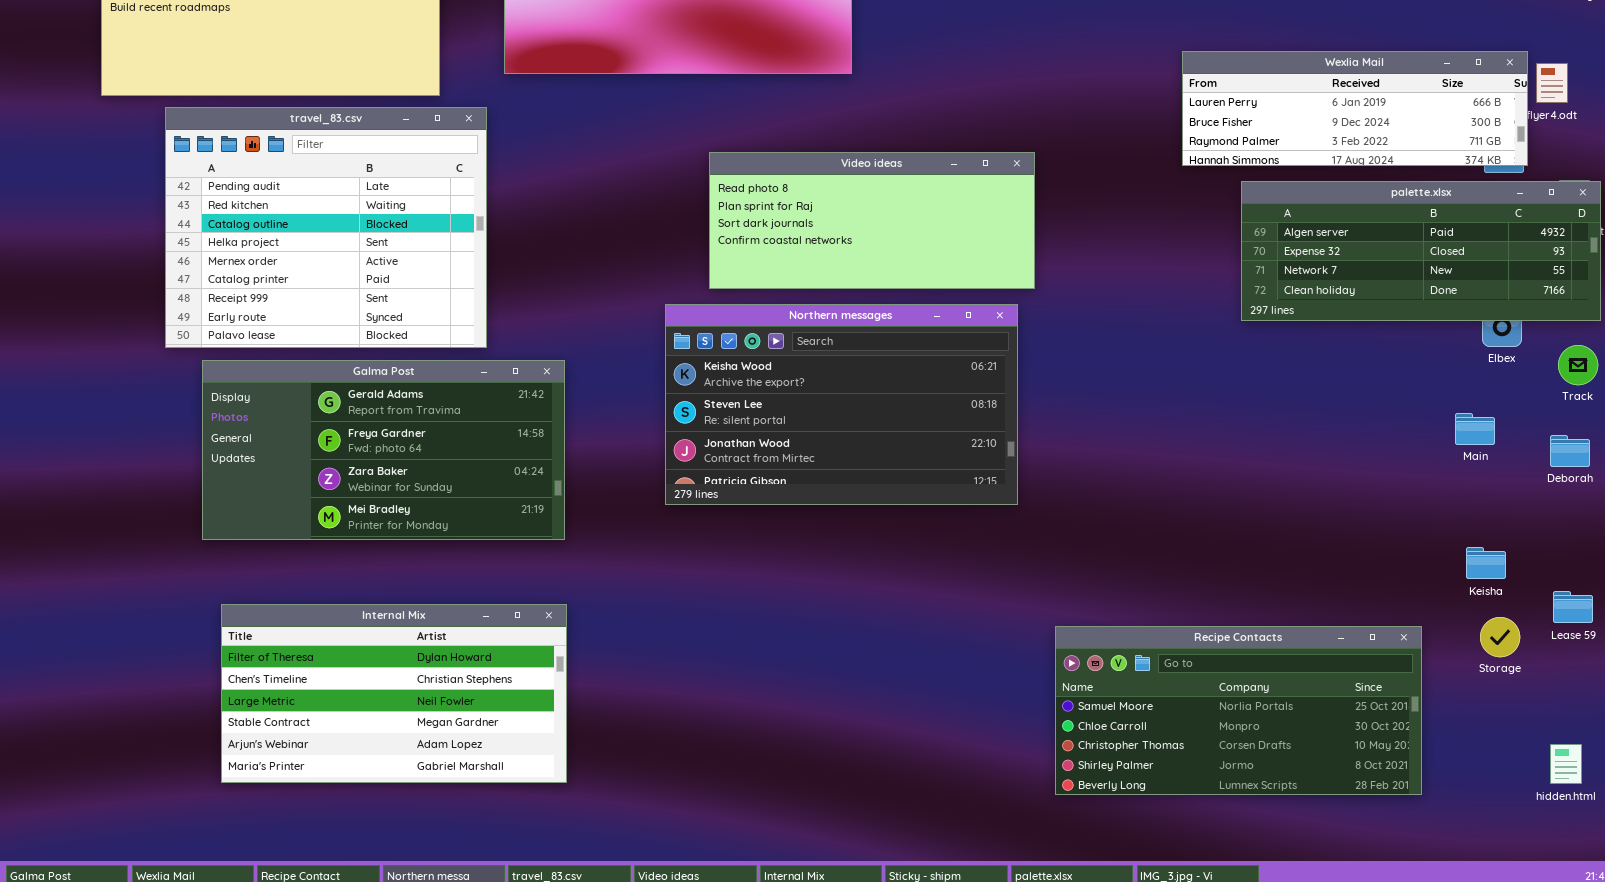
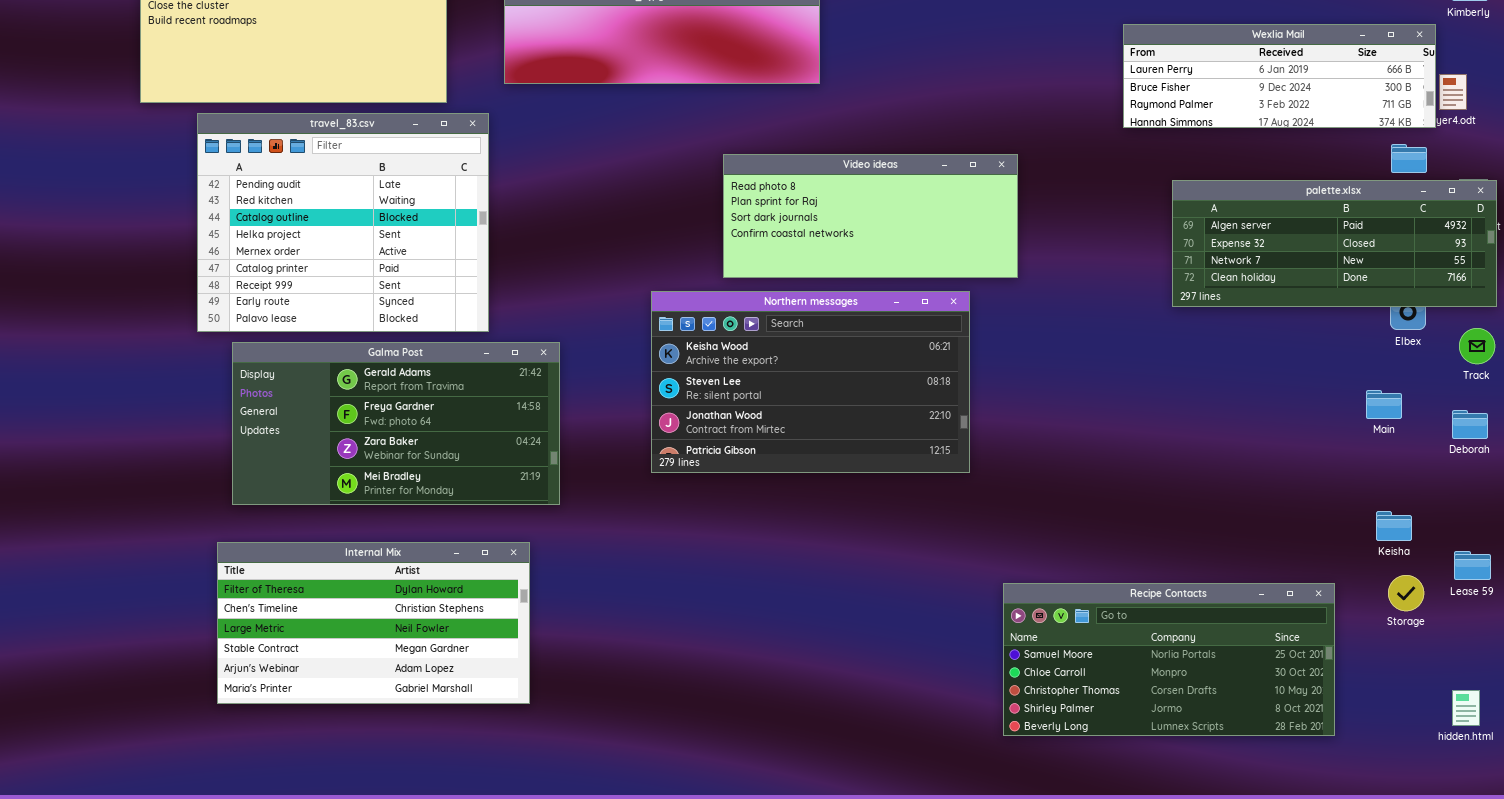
Wexlia Mail: [1182,51,1528,166] -> [1123,24,1436,128], moved
Video ideas: [709,152,1035,289] -> [723,154,1018,278], moved
Internal Mix: [221,604,567,783] -> [217,542,530,704], moved

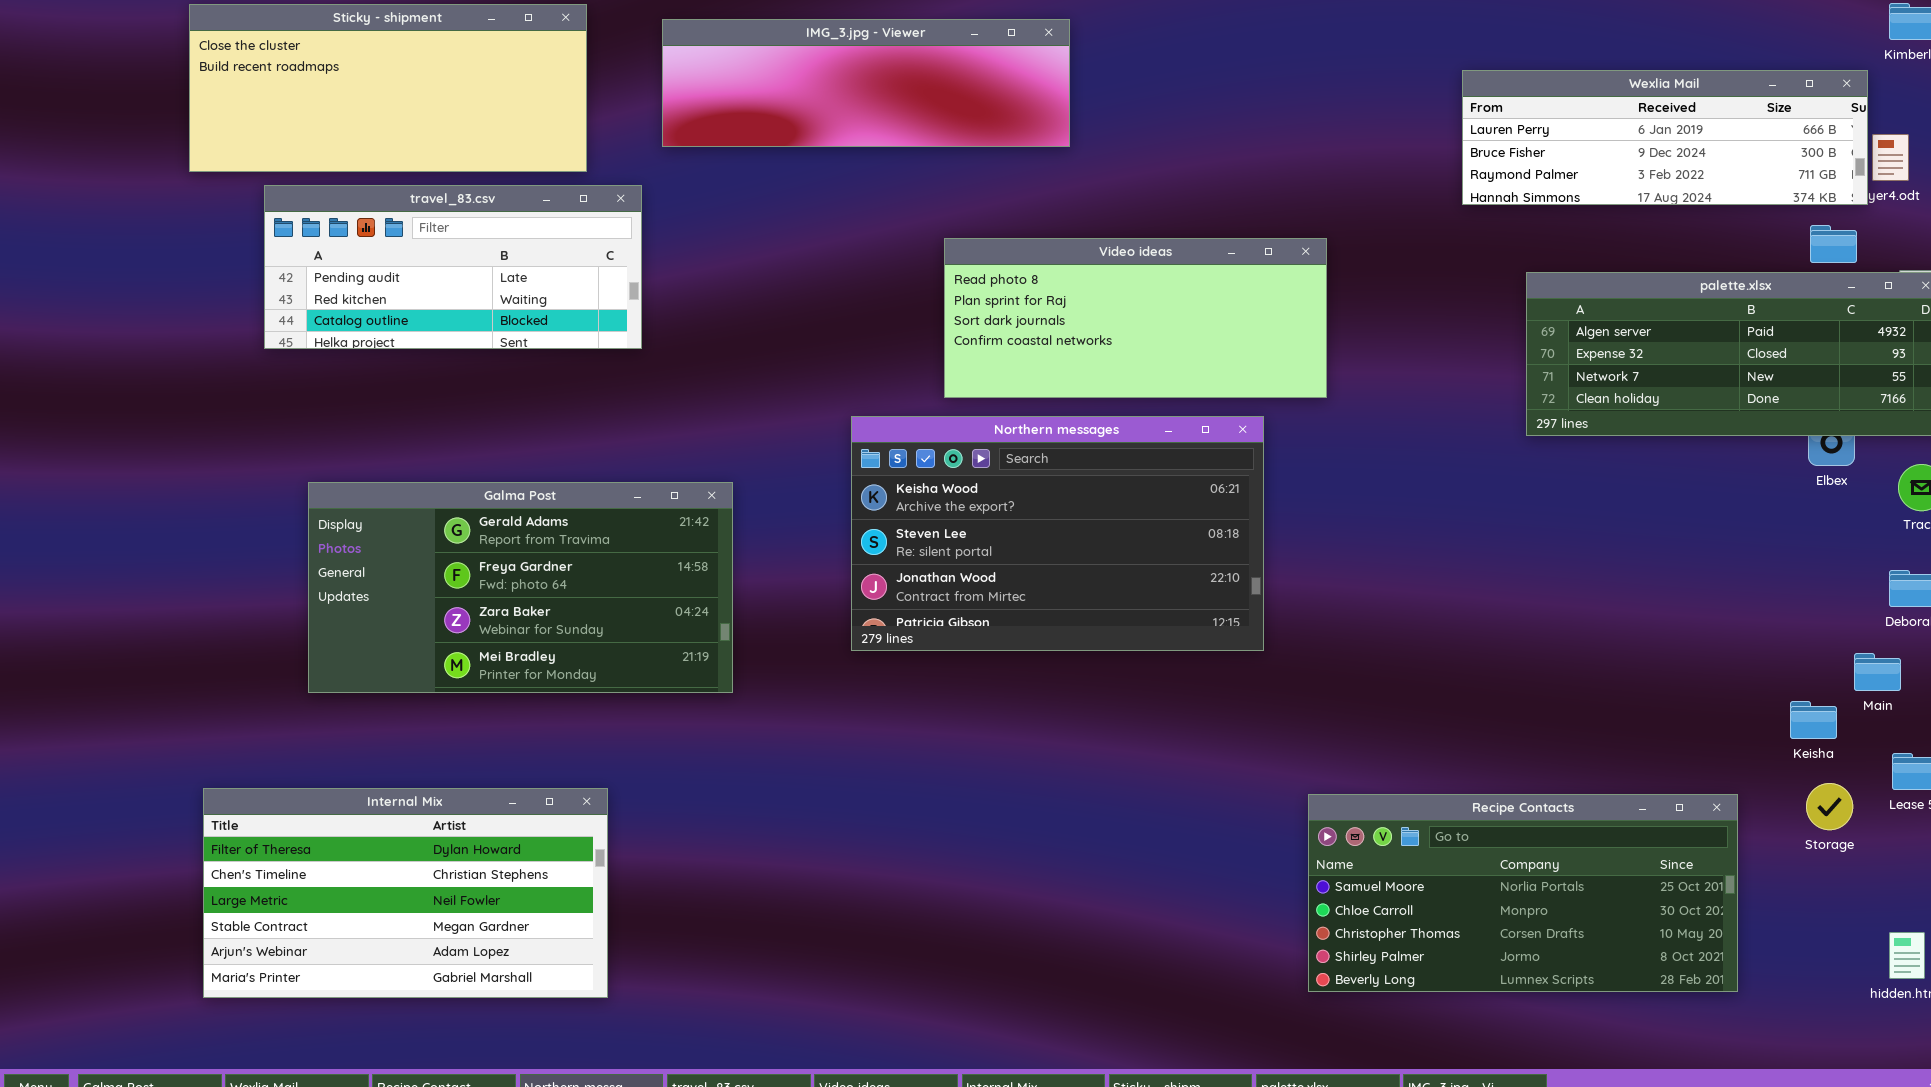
travel_83.csv: [197,113,489,332] -> [264,185,642,349], resized
Main: [1366,390,1402,419] -> [1854,653,1901,691], moved
Internal Mix: [217,542,530,704] -> [203,788,608,998], moved

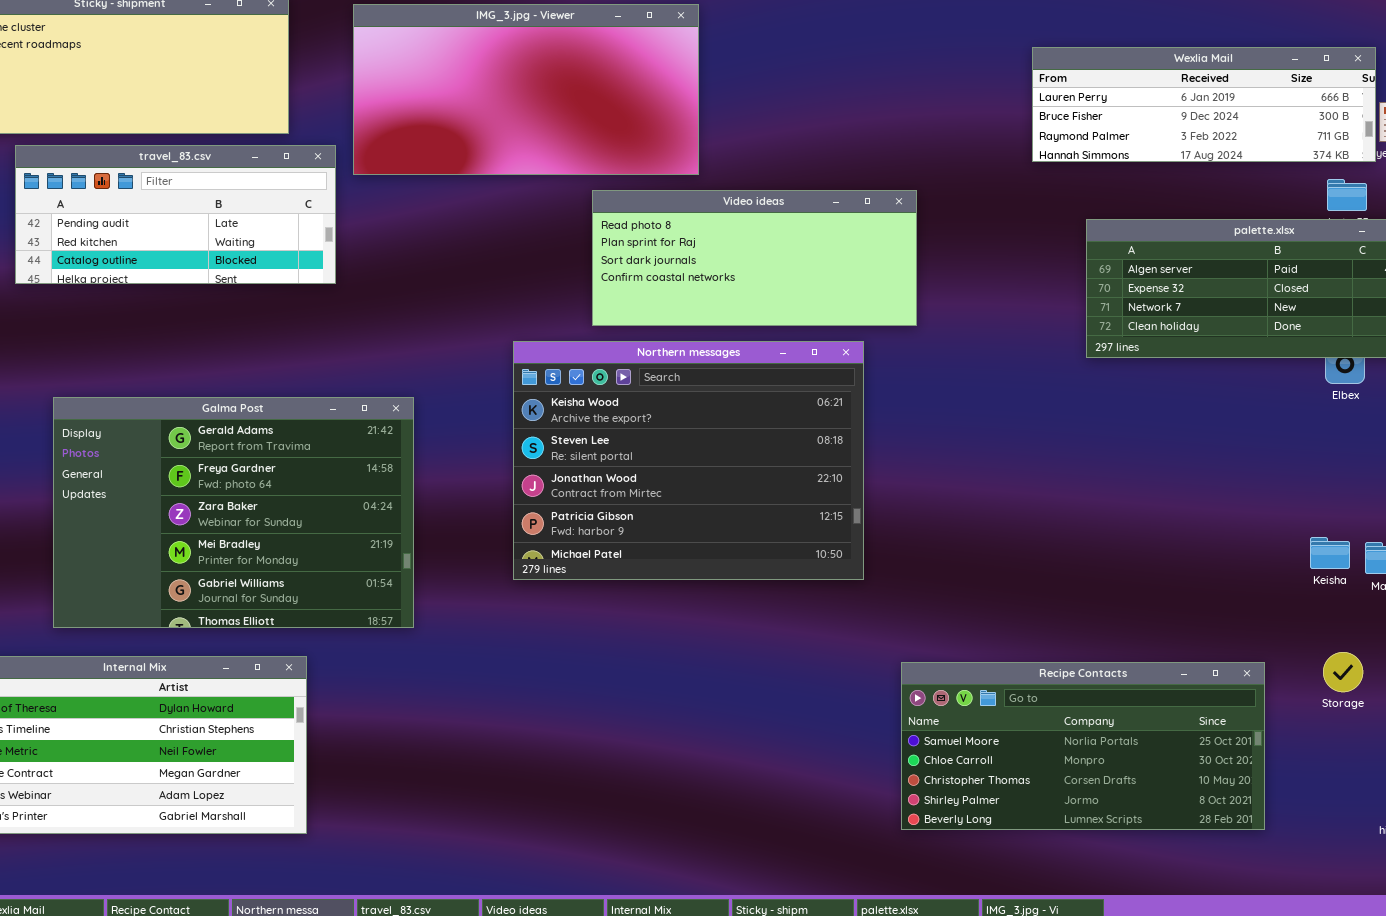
IMG_3.jpg - Viewer: [662,19,1070,147] -> [353,4,699,175], resized
Northern messages: [851,416,1264,651] -> [513,341,864,580], resized
Galma Post: [308,482,733,693] -> [53,397,414,628], resized
Keisha: [1790,701,1837,739] -> [1310,537,1350,569], moved

